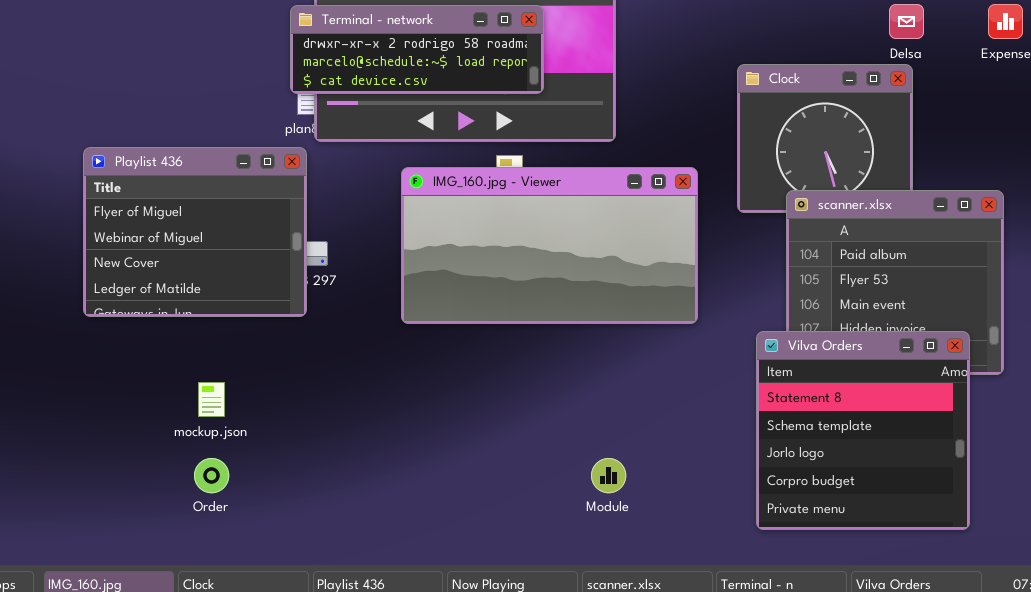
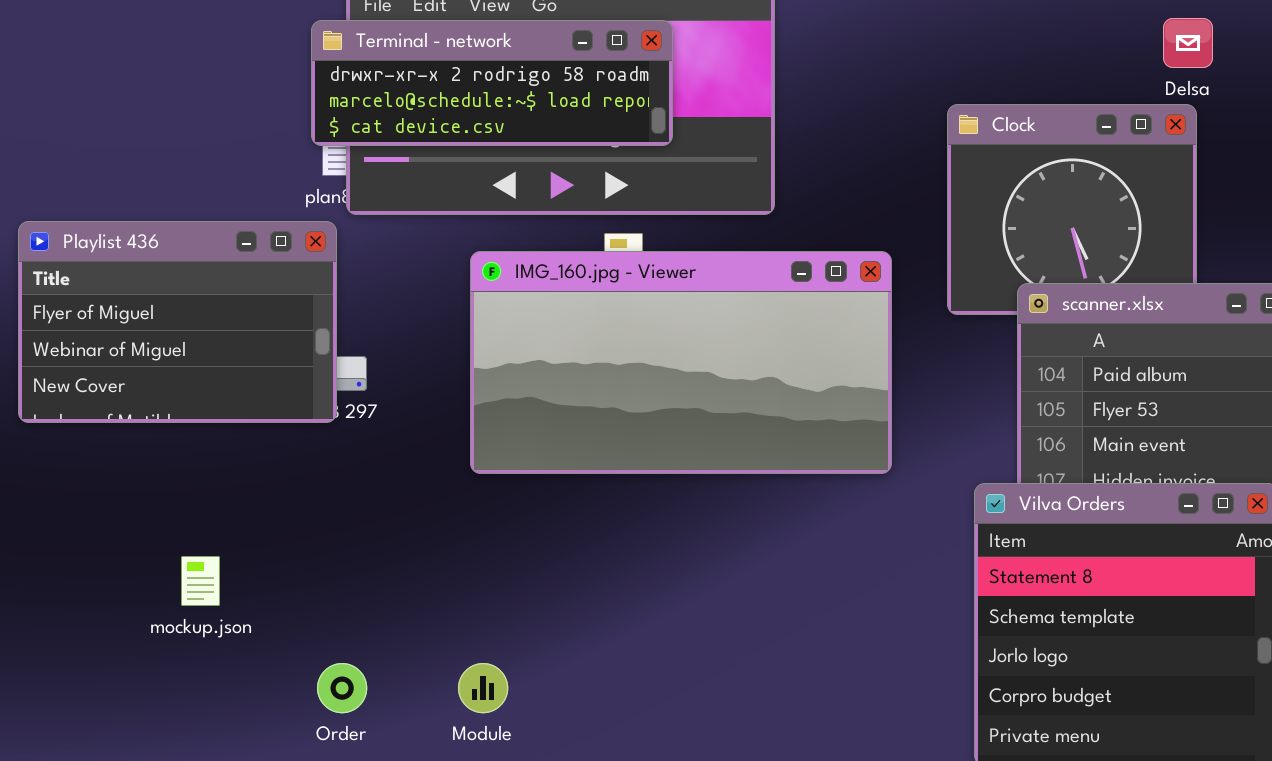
Playlist 436: [83,147,307,317] -> [18,221,337,423], resized
Order: [194,458,229,493] -> [317,663,367,713], moved
Module: [591,458,626,493] -> [458,663,508,713], moved

